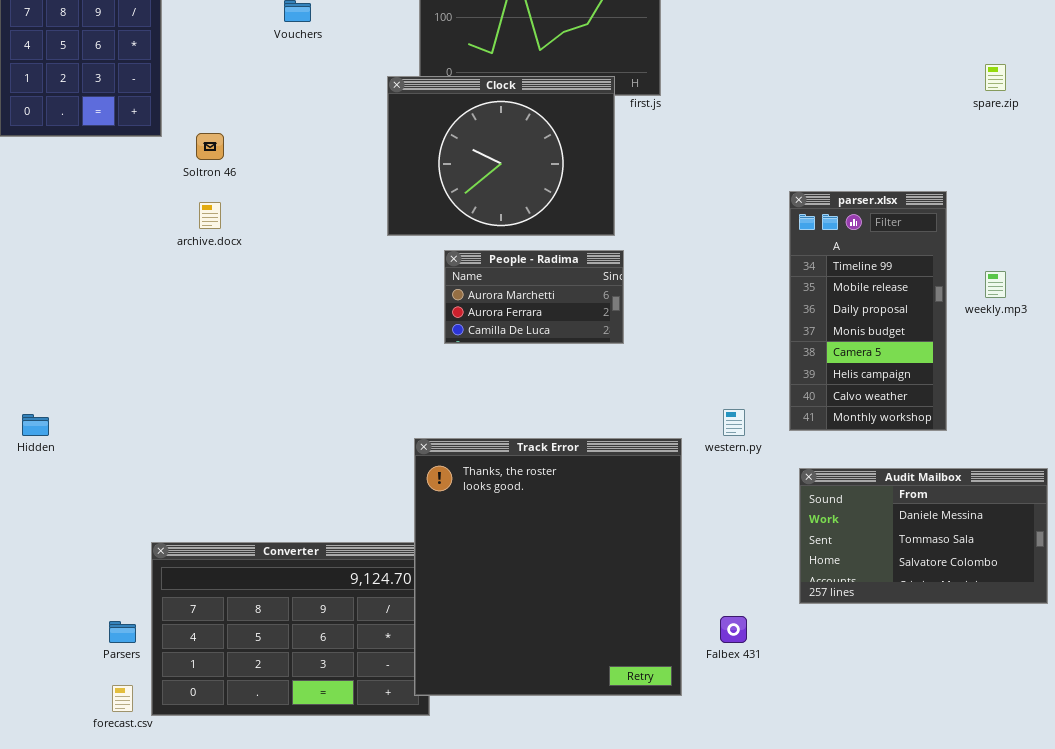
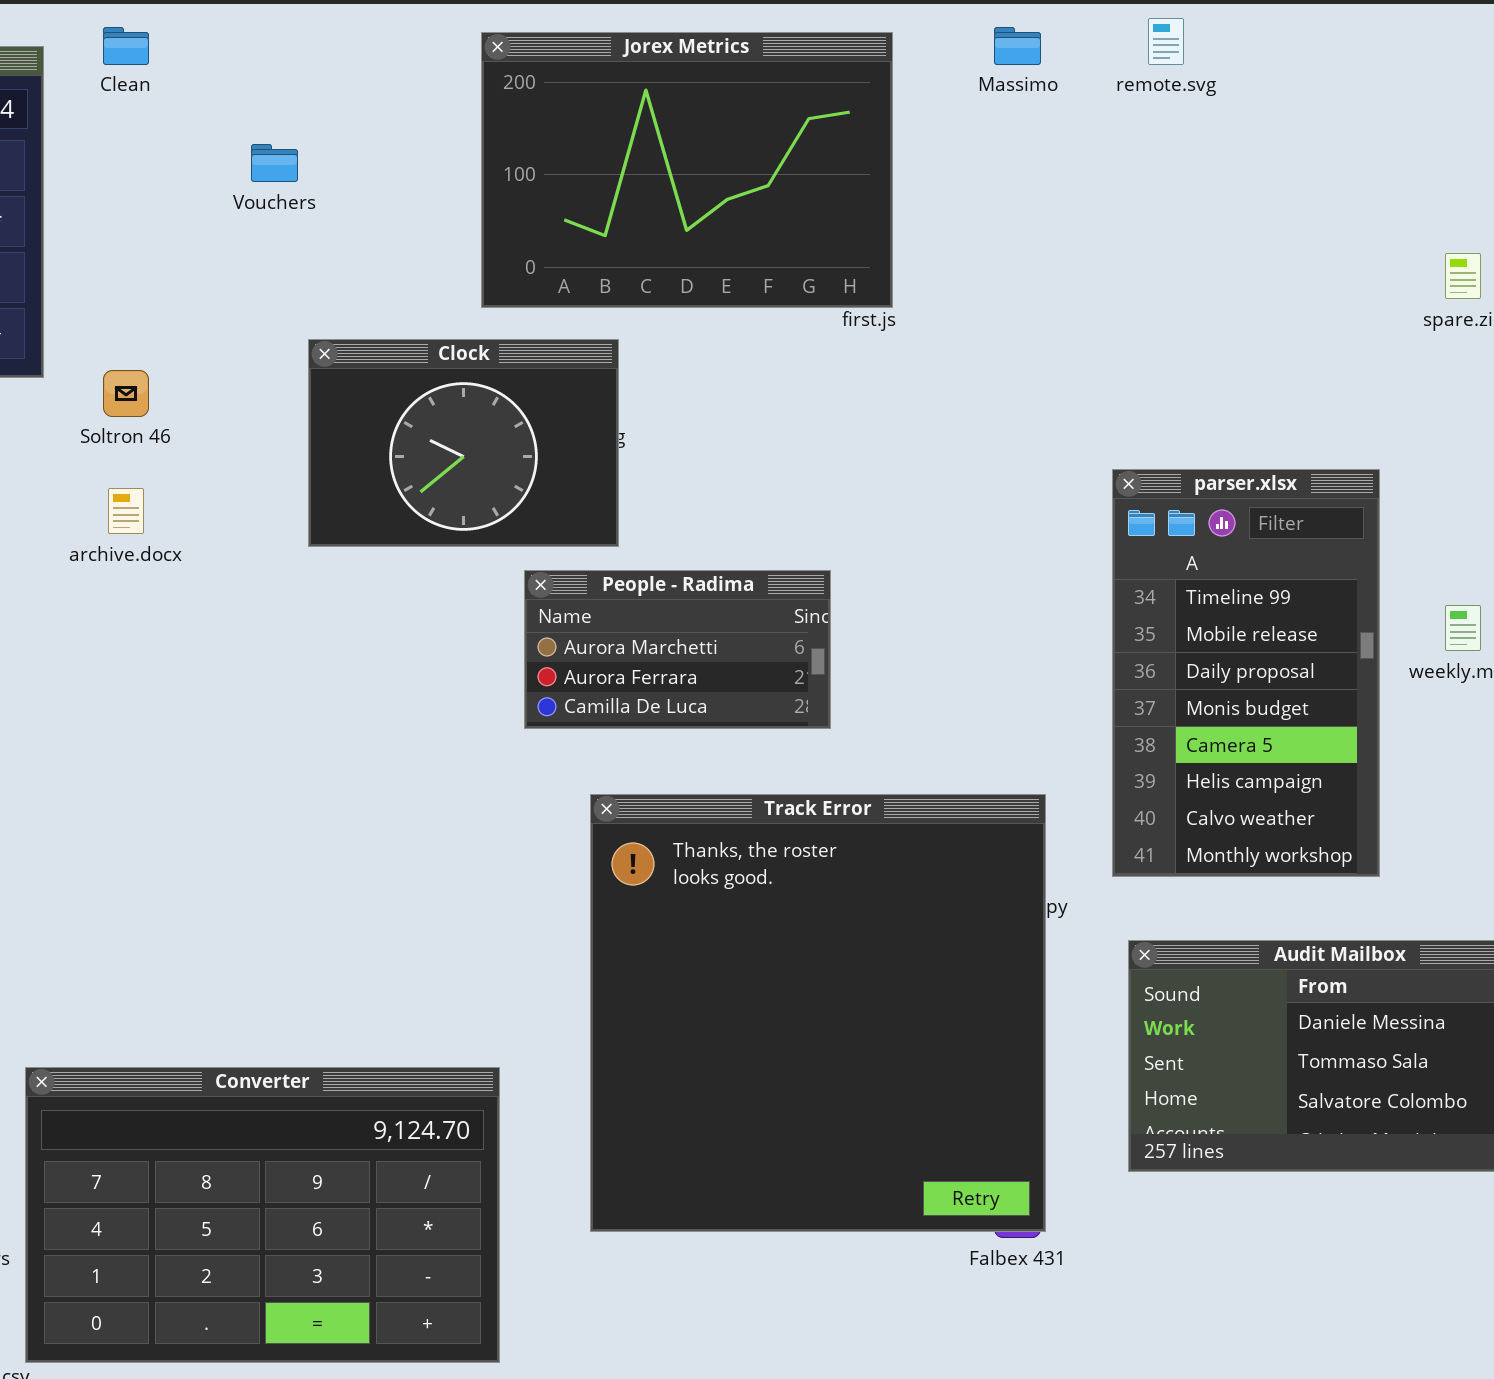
Clock: [387,76,615,236] -> [308,339,619,547], moved, resized
Track Error: [414,438,682,696] -> [590,794,1046,1232], moved

